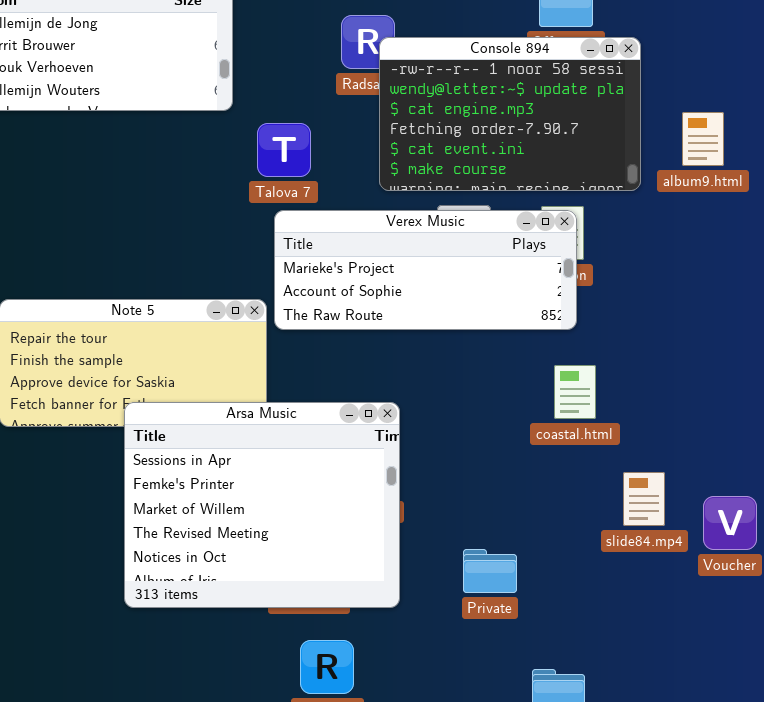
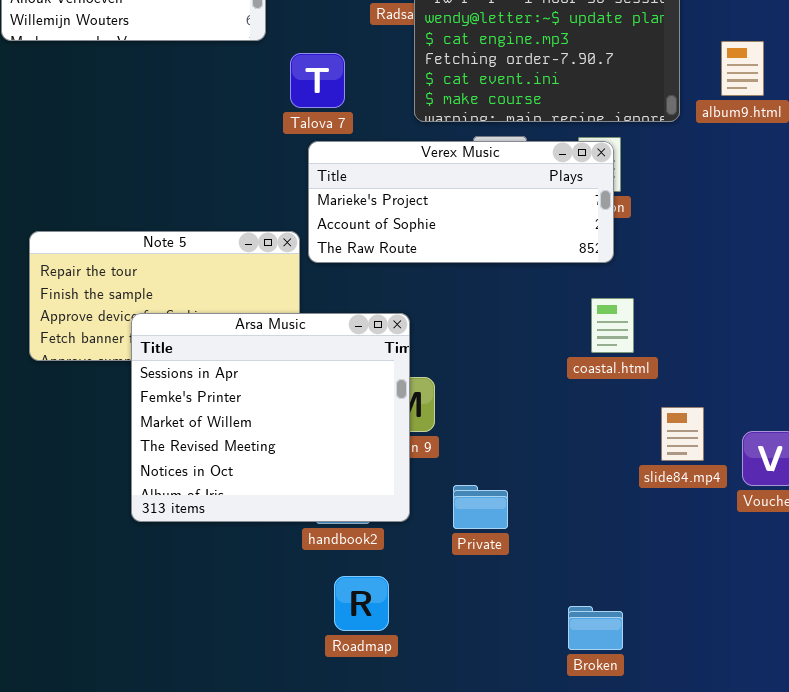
Arsa Music: [124,402,400,608] -> [131,313,410,522], moved
Private: [463,549,517,593] -> [453,485,508,529], moved

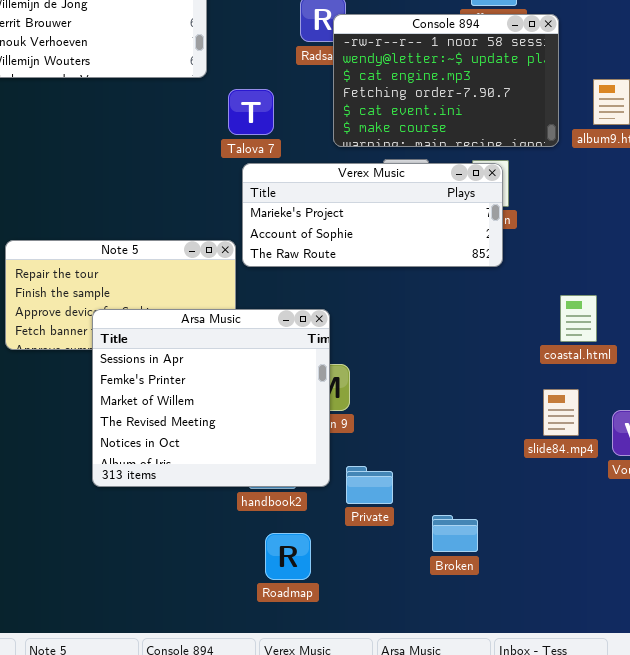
coastal.html: [591,298,634,353] -> [560,295,597,342], moved
Private: [453,485,508,529] -> [346,466,393,504], moved
Broken: [568,606,623,650] -> [432,515,478,552], moved

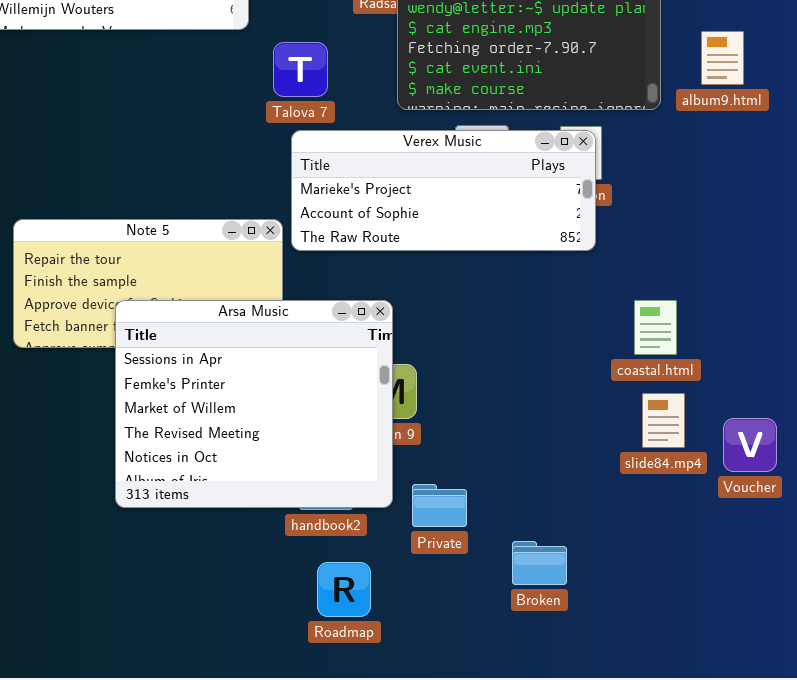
coastal.html: [560,295,597,342] -> [634,300,677,355], moved

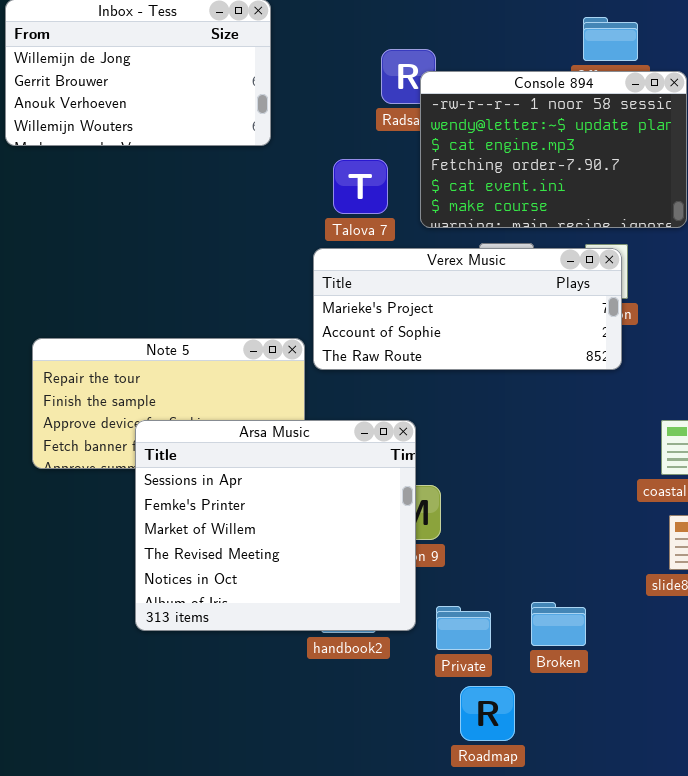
Talova 7: [273,42,328,97] -> [333,159,388,214], moved
Broken: [512,541,567,585] -> [531,602,586,646], moved
Roadmap: [317,562,371,617] -> [460,686,515,741], moved

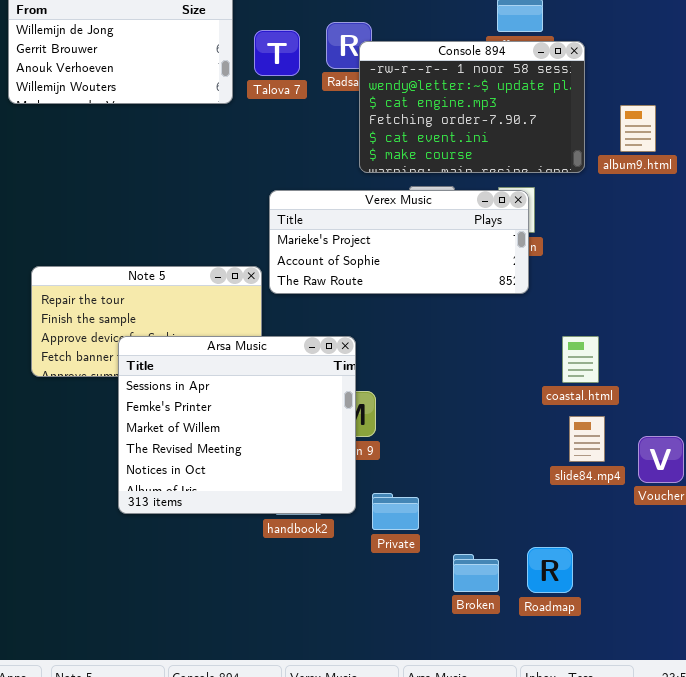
Talova 7: [333,159,388,214] -> [254,30,300,76], moved
Broken: [531,602,586,646] -> [453,554,499,592], moved
Roadmap: [460,686,515,741] -> [527,547,573,593], moved

